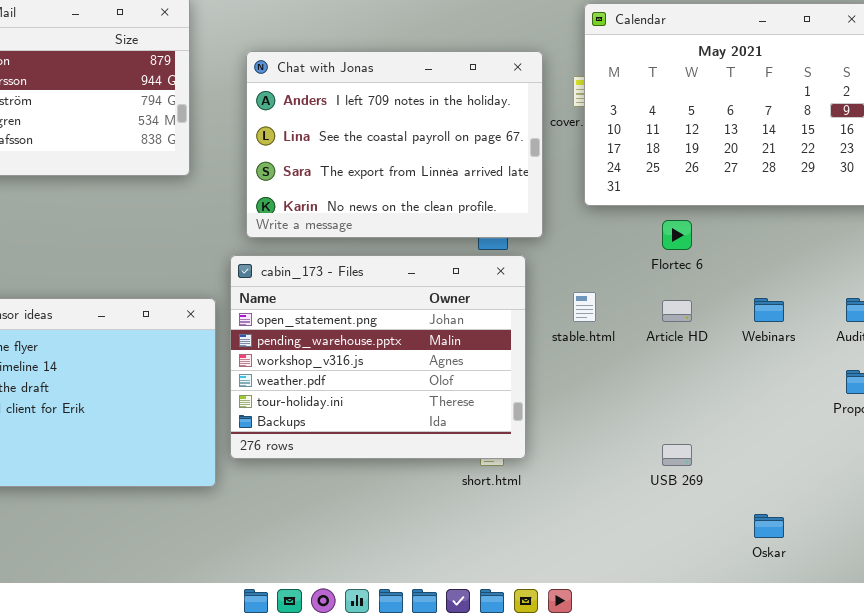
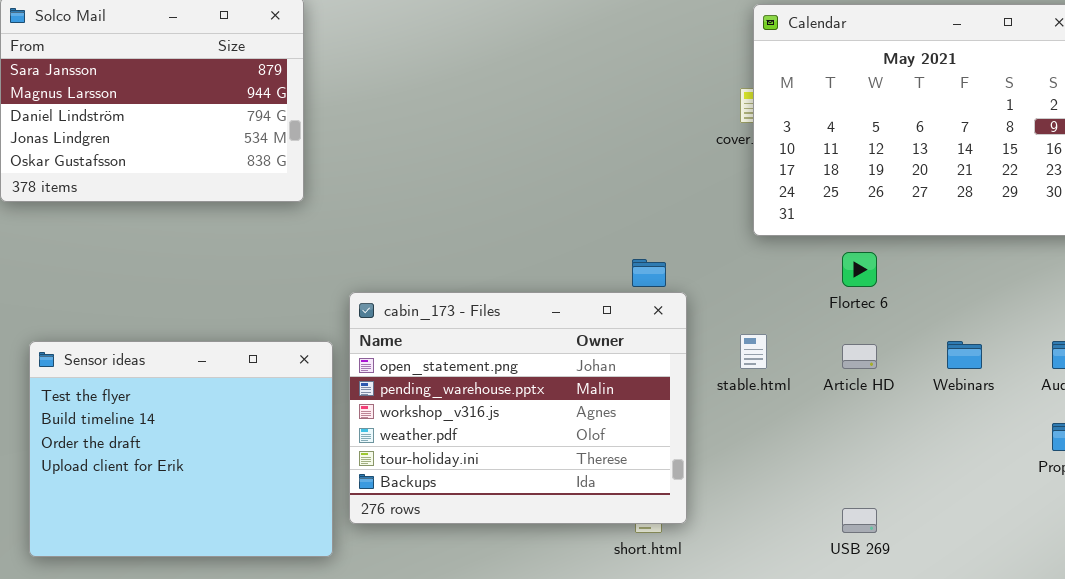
Chat with Jonas: [246,51,543,238] -> none, closed

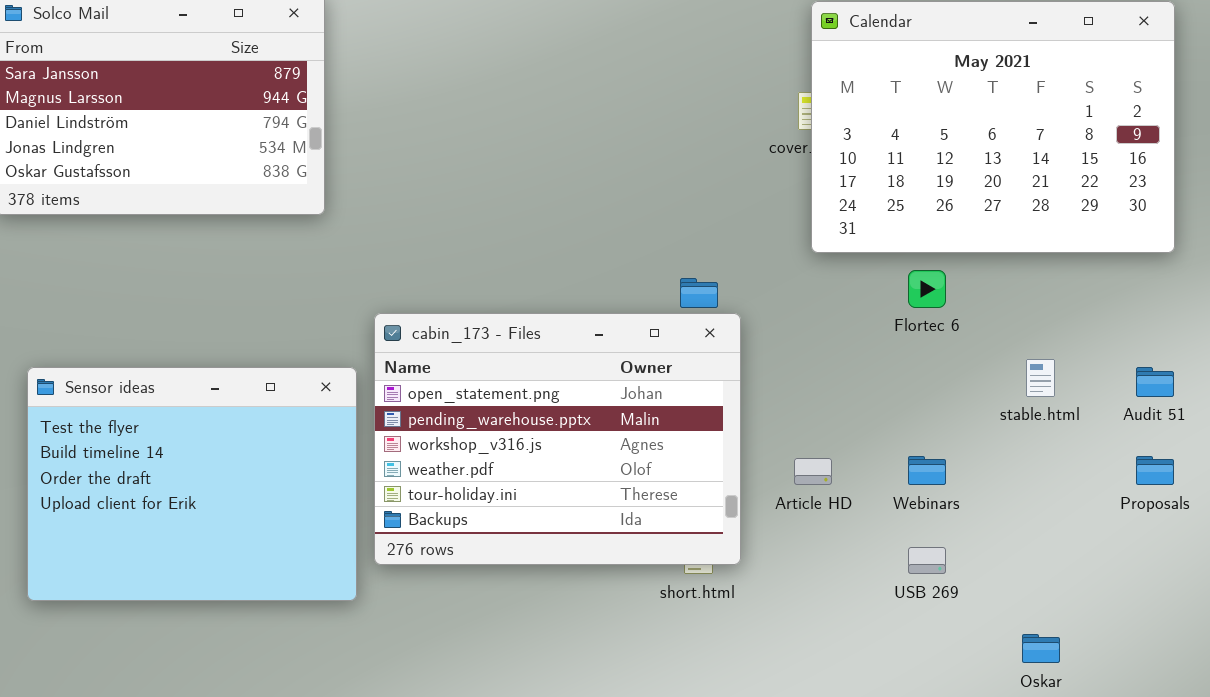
stable.html: [740,334,767,369] -> [1026,359,1055,397], moved
Webinars: [947,341,982,369] -> [908,456,946,485], moved
Article HD: [842,344,877,369] -> [794,458,832,485], moved

